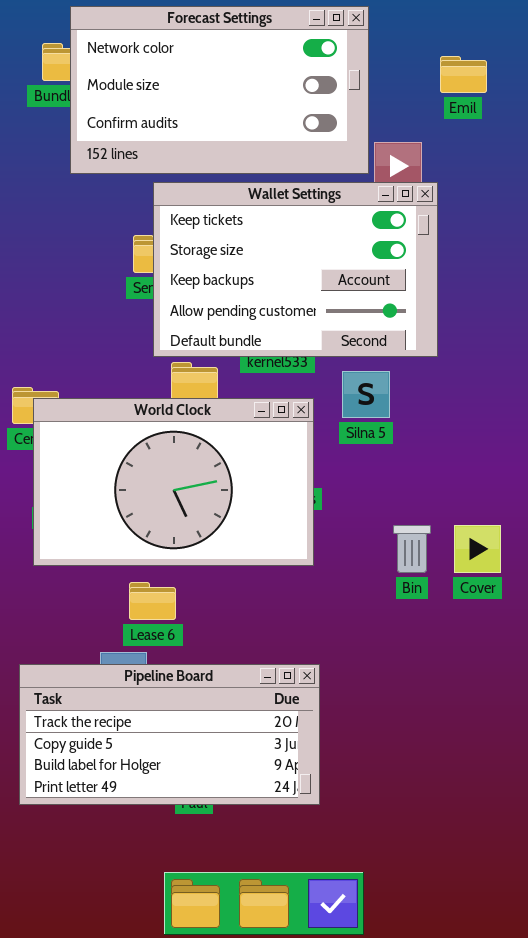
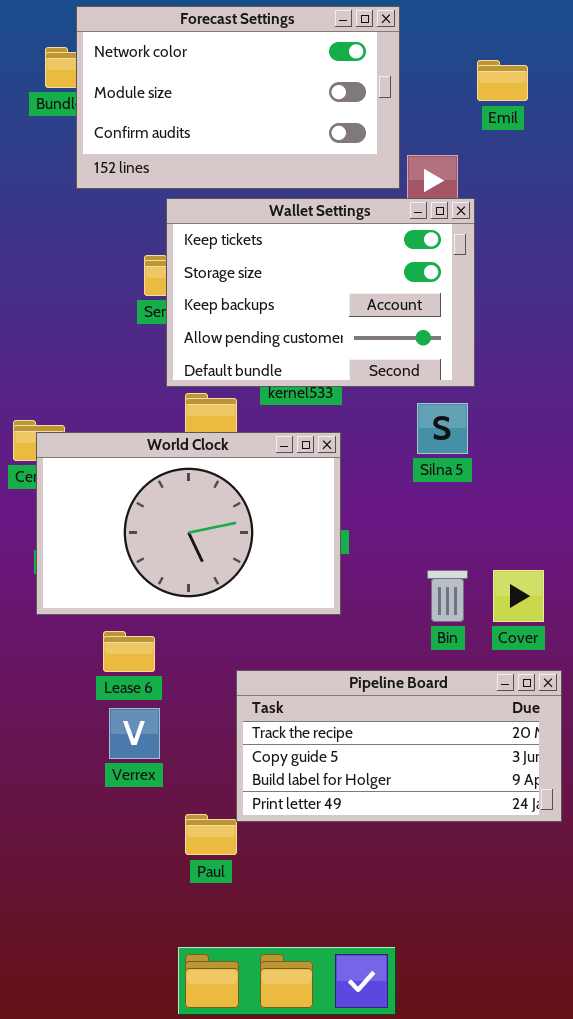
Silna 5: [342,371,390,418] -> [417,403,468,454], moved
Lease 6: [129,582,176,620] -> [103,631,155,672], moved
Pipeline Board: [19,664,320,805] -> [236,670,562,822], moved

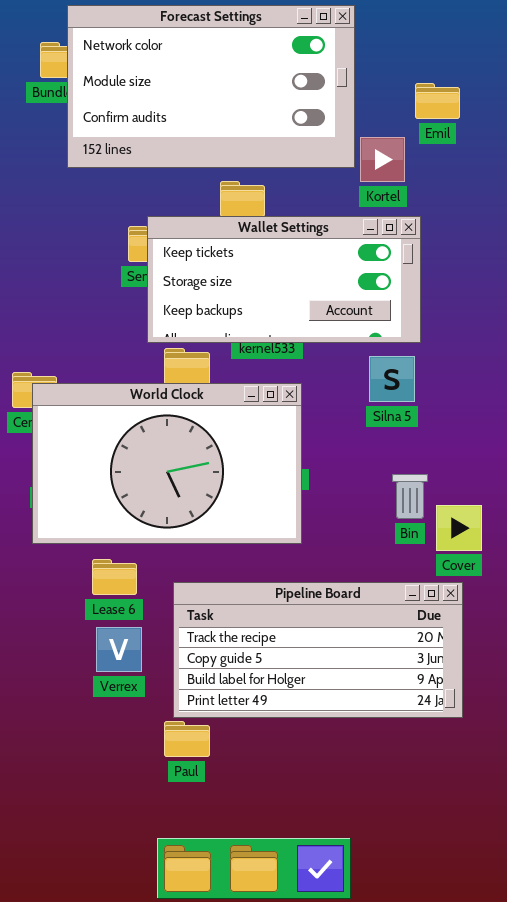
Emil: [477,60,528,101] -> [415,83,460,119], moved
Wallet Settings: [166,198,475,387] -> [147,216,421,343], resized
Bin: [427,570,468,622] -> [392,474,428,519], moved
Pipeline Board: [236,670,562,822] -> [173,582,463,718], moved

